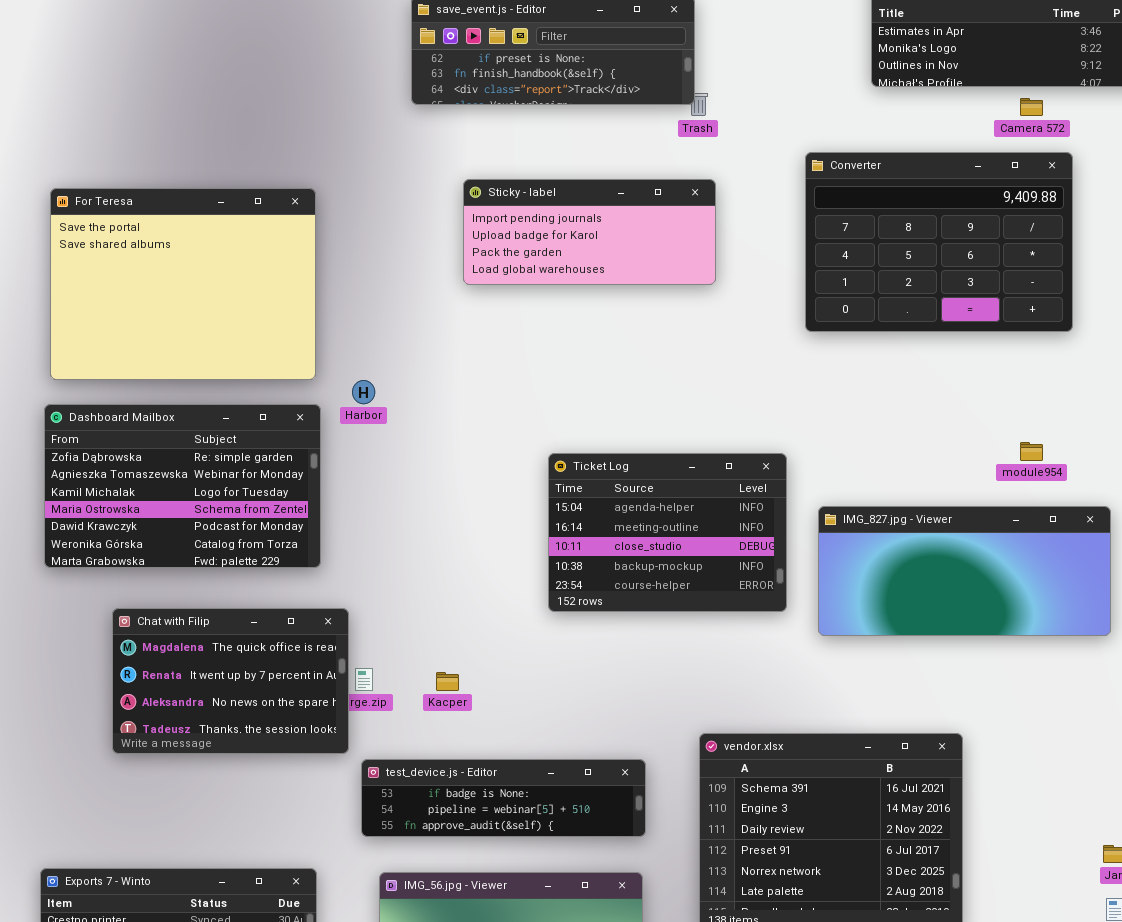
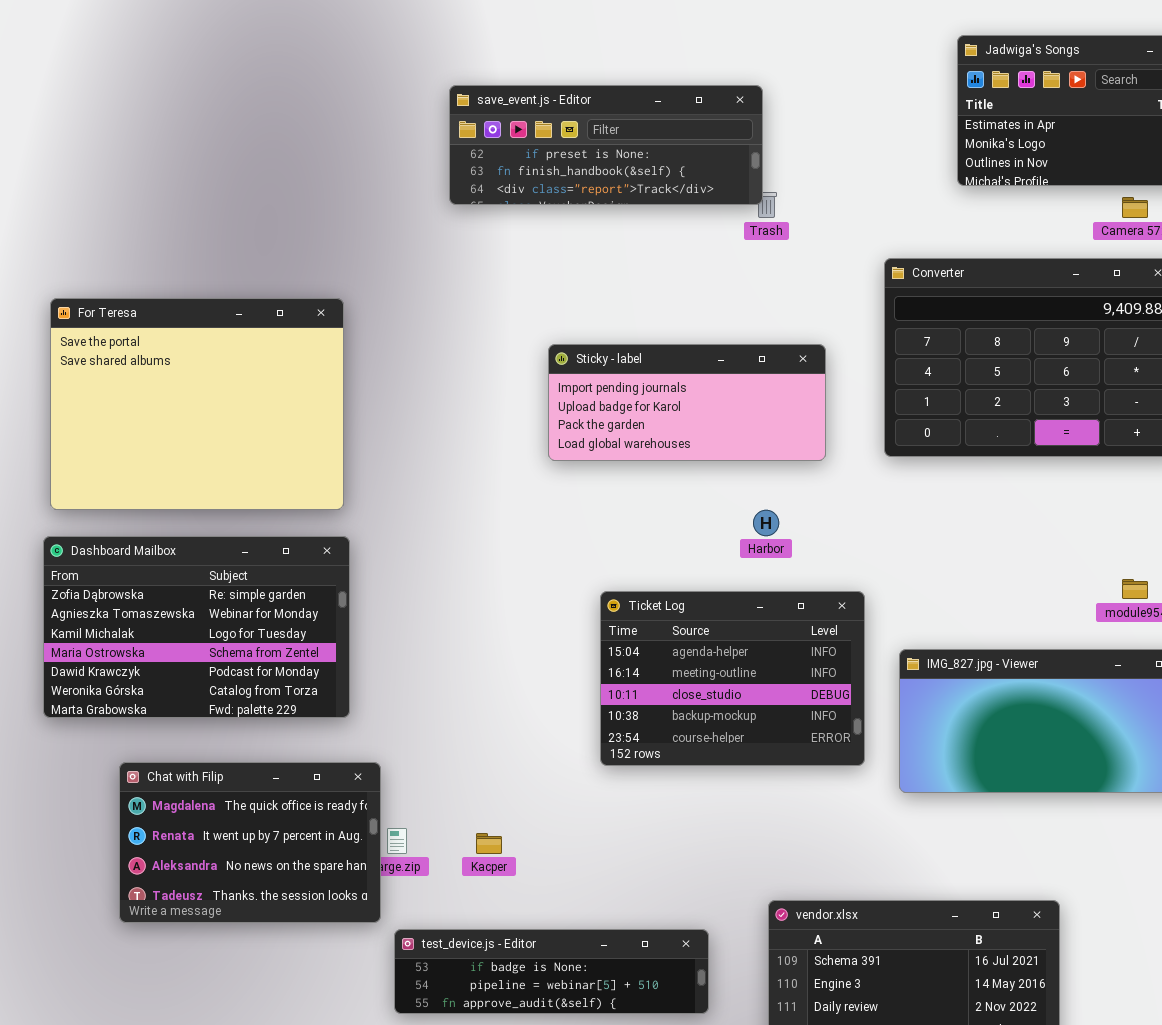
Sticky - label: [463,179,716,285] -> [548,344,826,461], moved
Harbor: [352,380,375,404] -> [753,510,779,536], moved

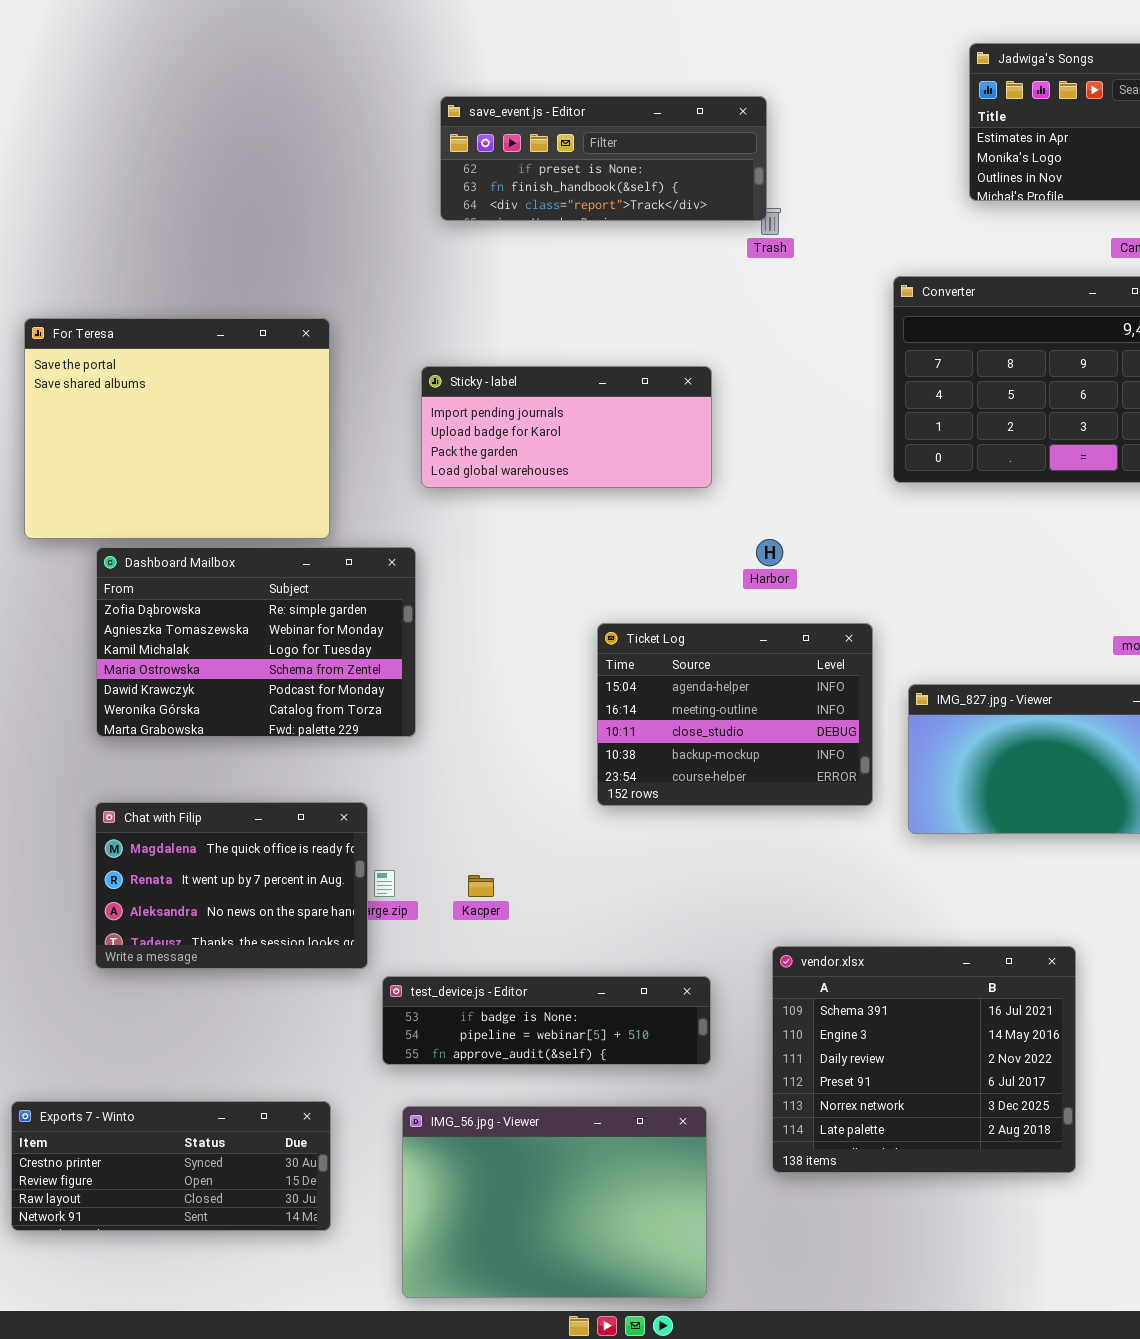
Sticky - label: [548,344,826,461] -> [421,366,712,488], moved
Dashboard Mailbox: [43,536,350,718] -> [96,547,416,737], moved

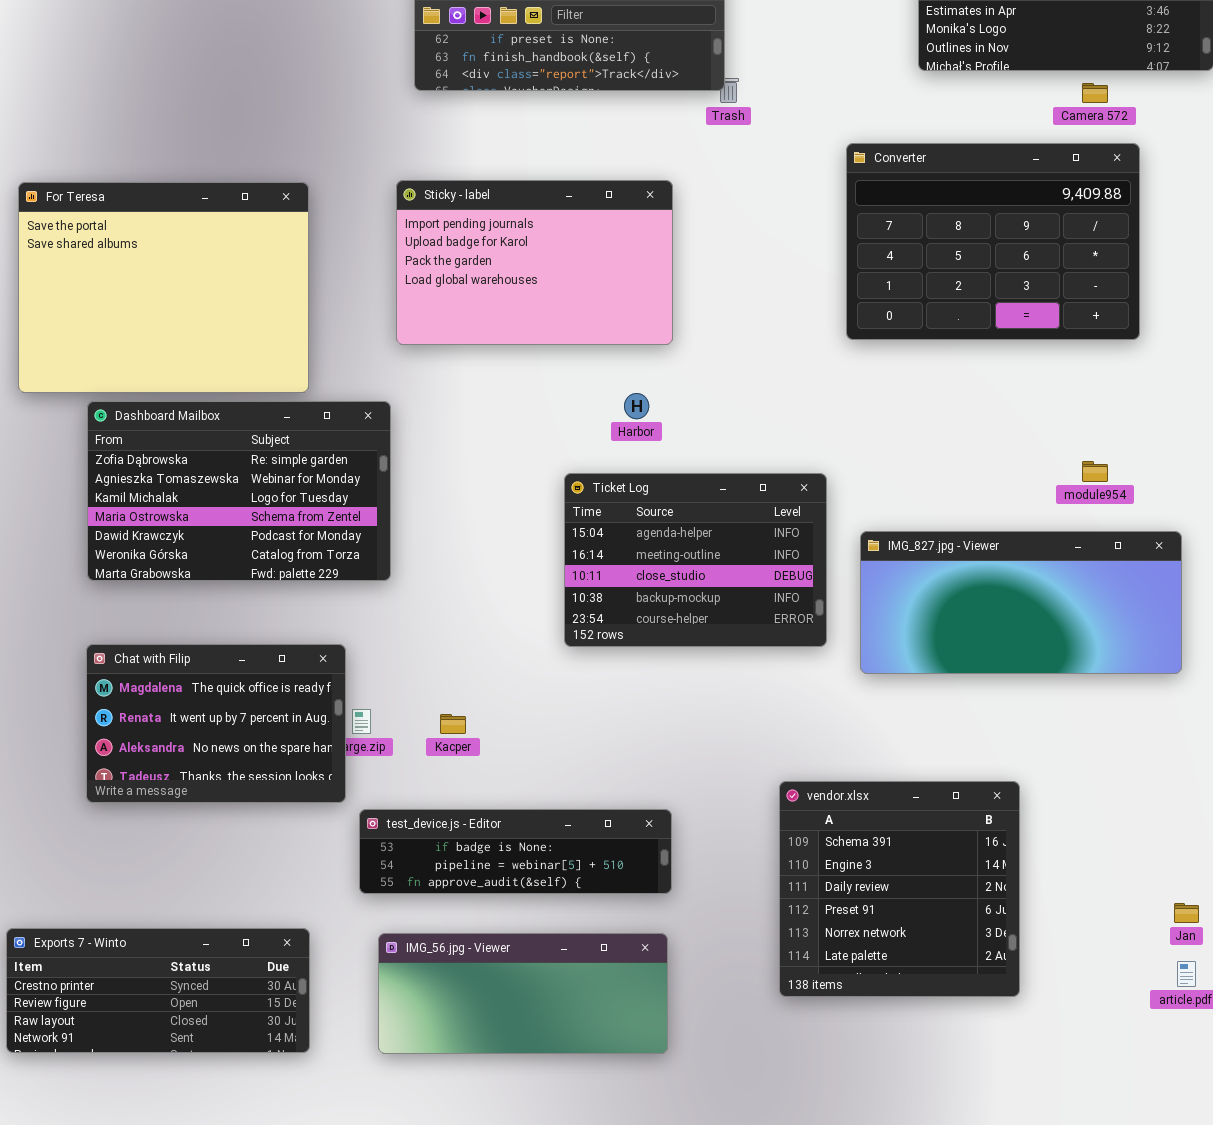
Sticky - label: [421,366,712,488] -> [396,180,673,345], resized
Harbor: [756,539,783,566] -> [624,393,649,419], moved
vendor.xlsx: [772,946,1076,1173] -> [779,781,1020,997], resized
IMG_56.jpg - Viewer: [402,1106,707,1298] -> [378,933,668,1054], resized

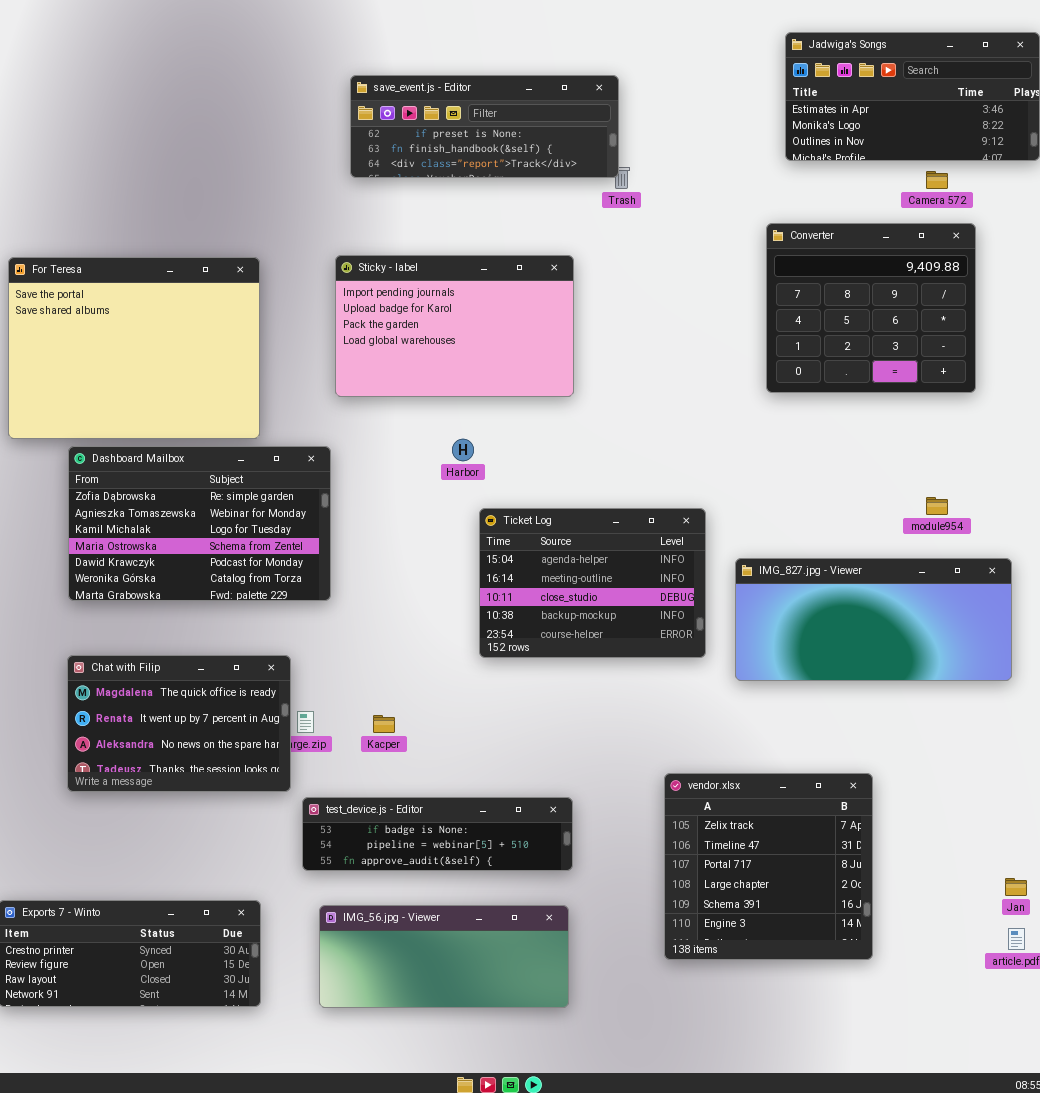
Converter: [846,143,1140,340] -> [766,223,976,393], resized
Harbor: [624,393,649,419] -> [452,439,474,461], moved
vendor.xlsx: [779,781,1020,997] -> [664,773,873,960], scrolled up 4 rows

